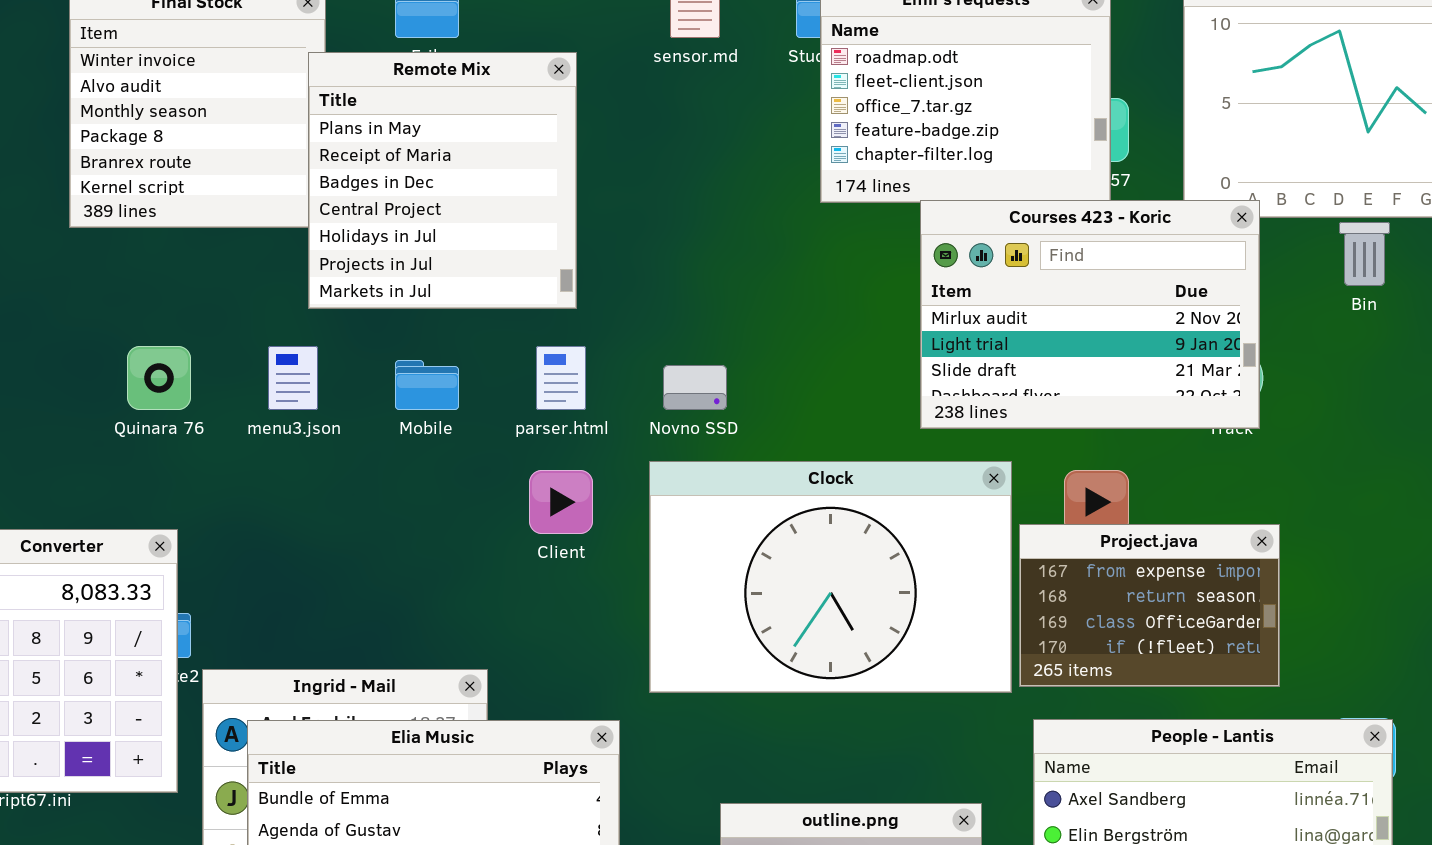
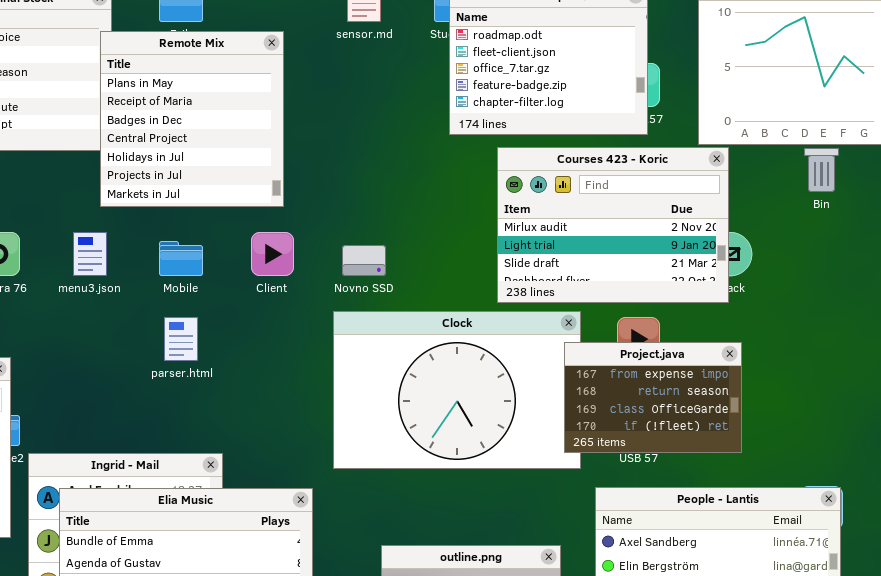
Courses 423 - Koric: [920,200,1260,429] -> [497,147,729,303], moved
parser.html: [536,346,586,410] -> [164,317,198,361], moved
Client: [529,470,593,534] -> [251,232,294,276], moved
Project.java: [1019,524,1280,687] -> [564,342,742,453], moved

